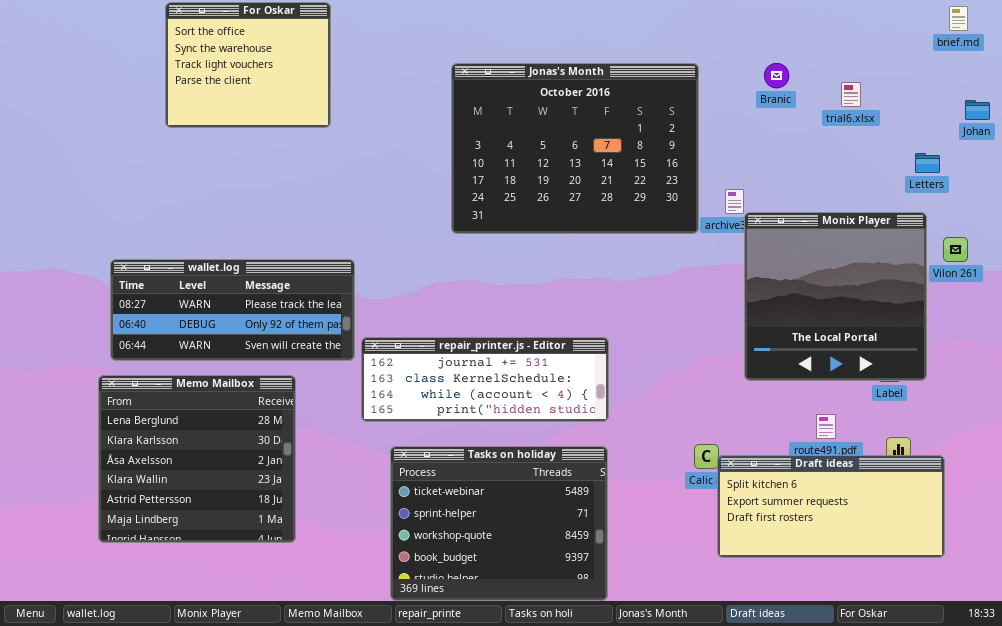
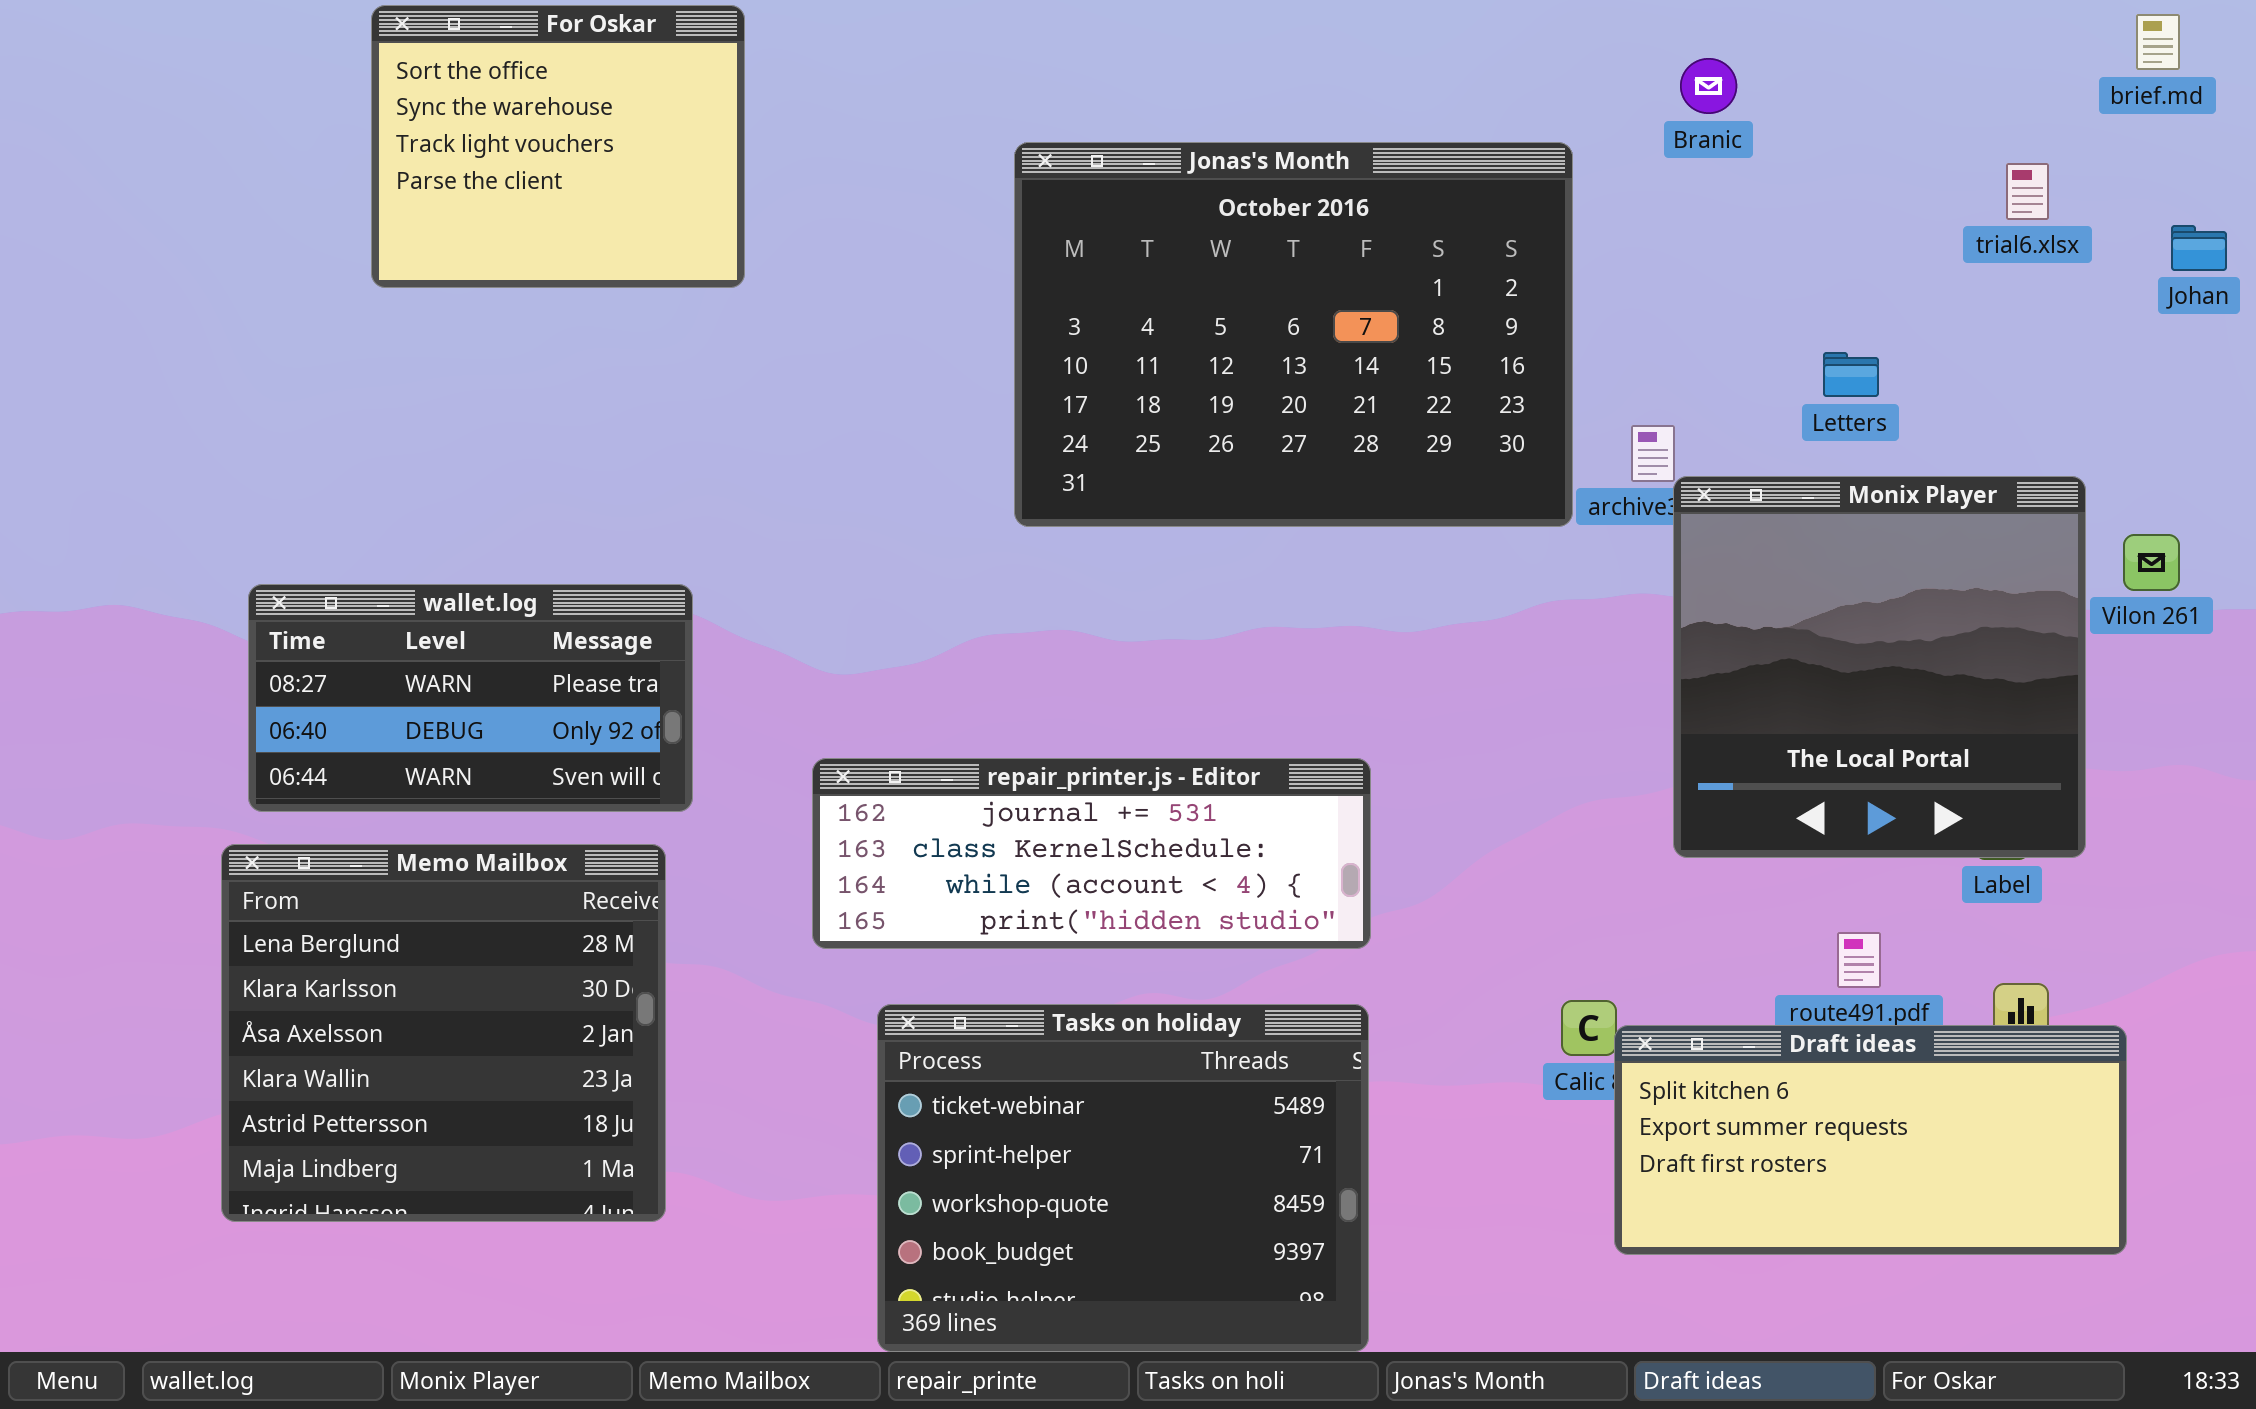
Branic: [764,63,789,88] -> [1680,58,1737,114], moved
trial6.xlsx: [841,82,861,107] -> [2006,163,2049,220], moved
Letters: [915,153,940,173] -> [1823,352,1879,397], moved
wallet.log: [110,259,355,361] -> [248,584,693,812], resized

